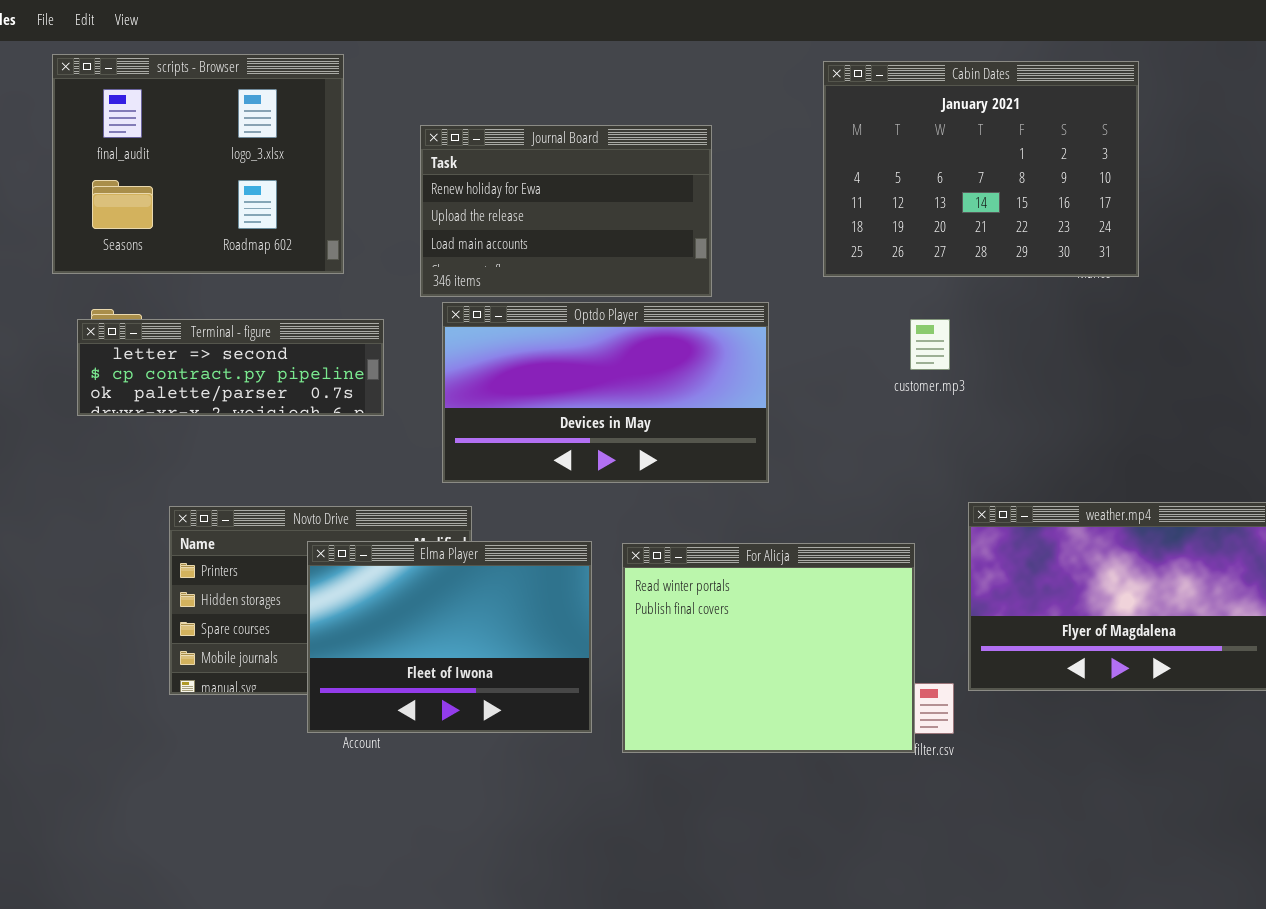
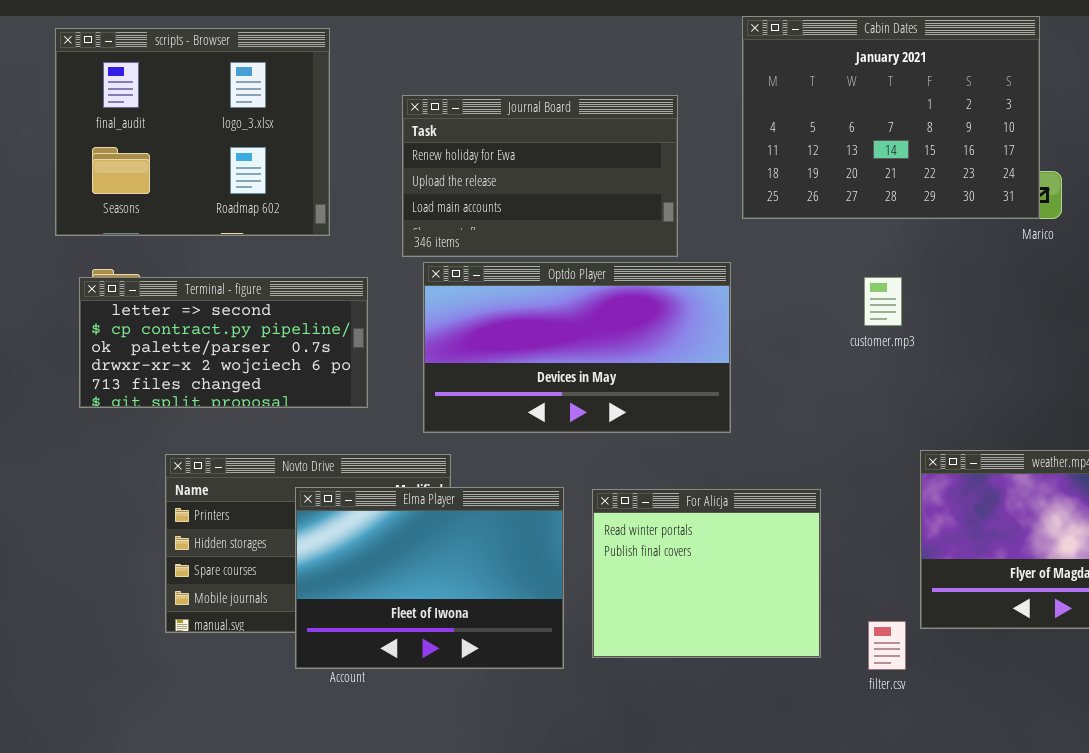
Cabin Dates: [823,61,1139,277] -> [742,16,1040,219], moved
Terminal - figure: [77,319,384,416] -> [79,277,368,408], resized
For Alicja: [622,543,915,753] -> [592,489,821,658], resized

